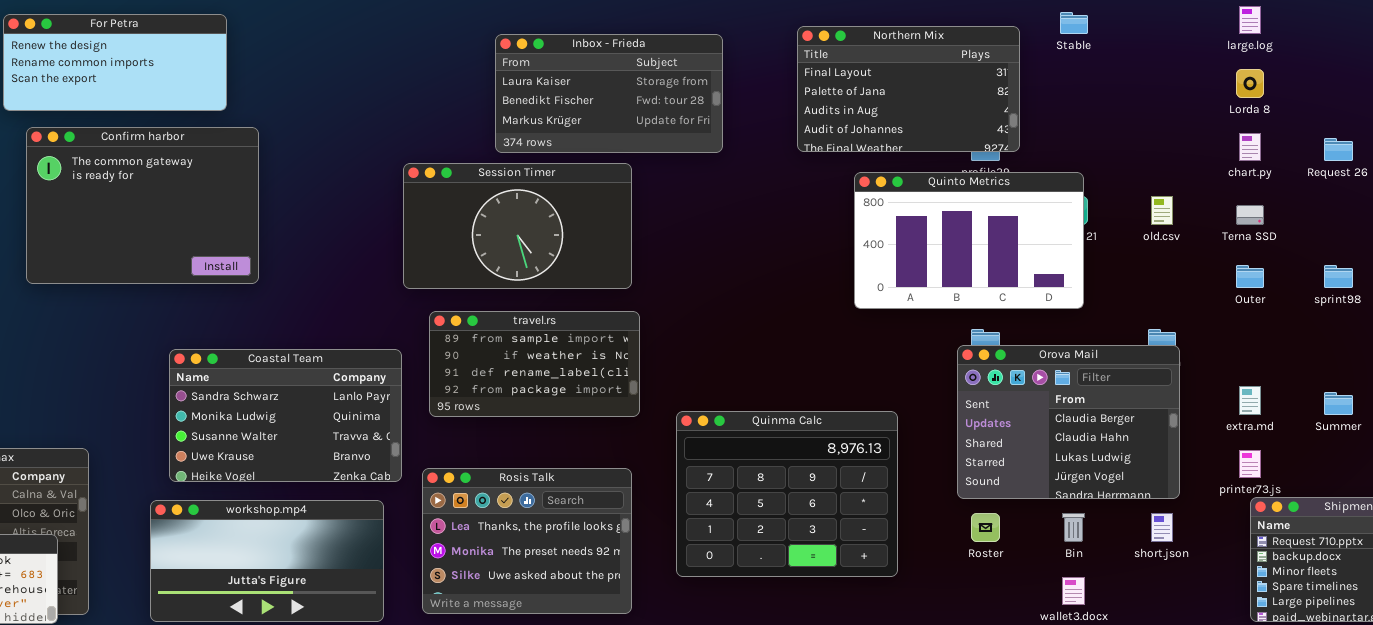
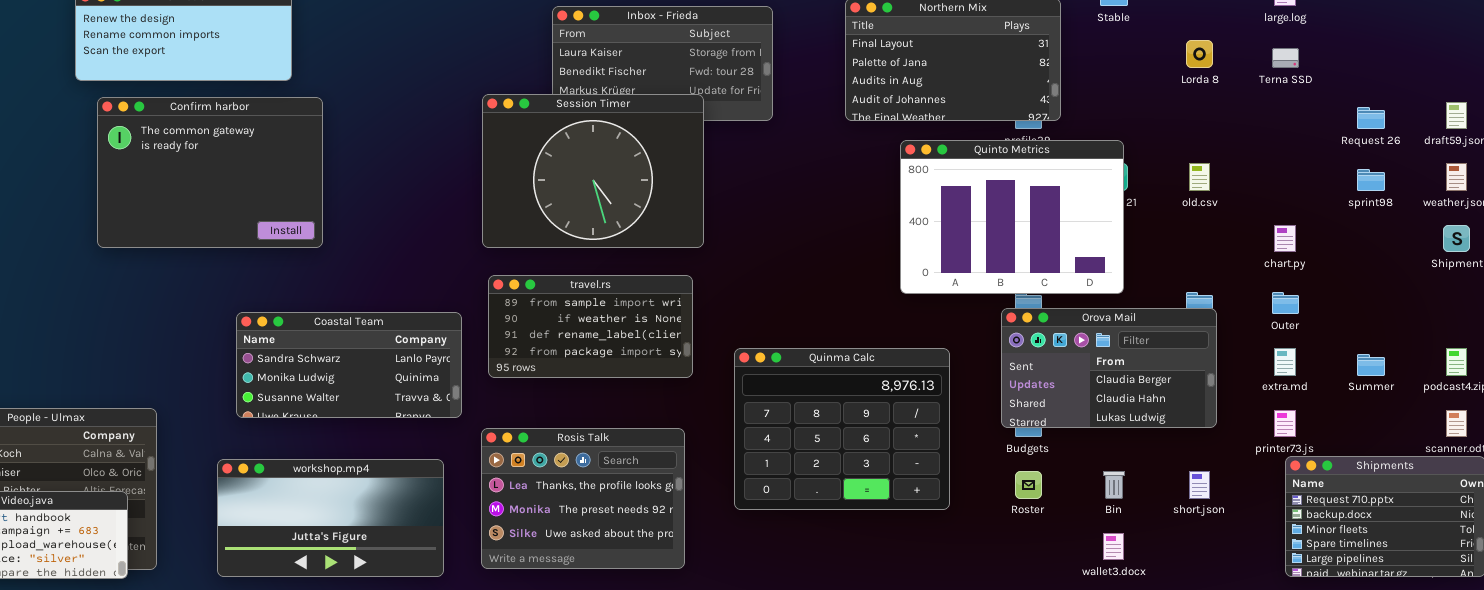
Lorda 8: [1236,69,1264,98] -> [1186,40,1213,68], moved
chart.py: [1239,133,1261,161] -> [1274,225,1296,252], moved
Session Timer: [403,163,632,289] -> [482,94,704,248], moved, resized
Quinto Metrics: [854,172,1084,309] -> [900,140,1124,294], resized
Terna SSD: [1236,205,1264,225] -> [1272,48,1299,68], moved
Outer: [1236,265,1264,288] -> [1272,292,1299,314], moved
sprint98: [1324,265,1353,288] -> [1357,169,1385,191], moved
Orova Mail: [957,345,1180,499] -> [1001,308,1217,428], resized
Coastal Team: [169,349,402,482] -> [236,312,462,418], resized
Quinma Calc: [676,411,898,577] -> [734,348,950,510], moved

